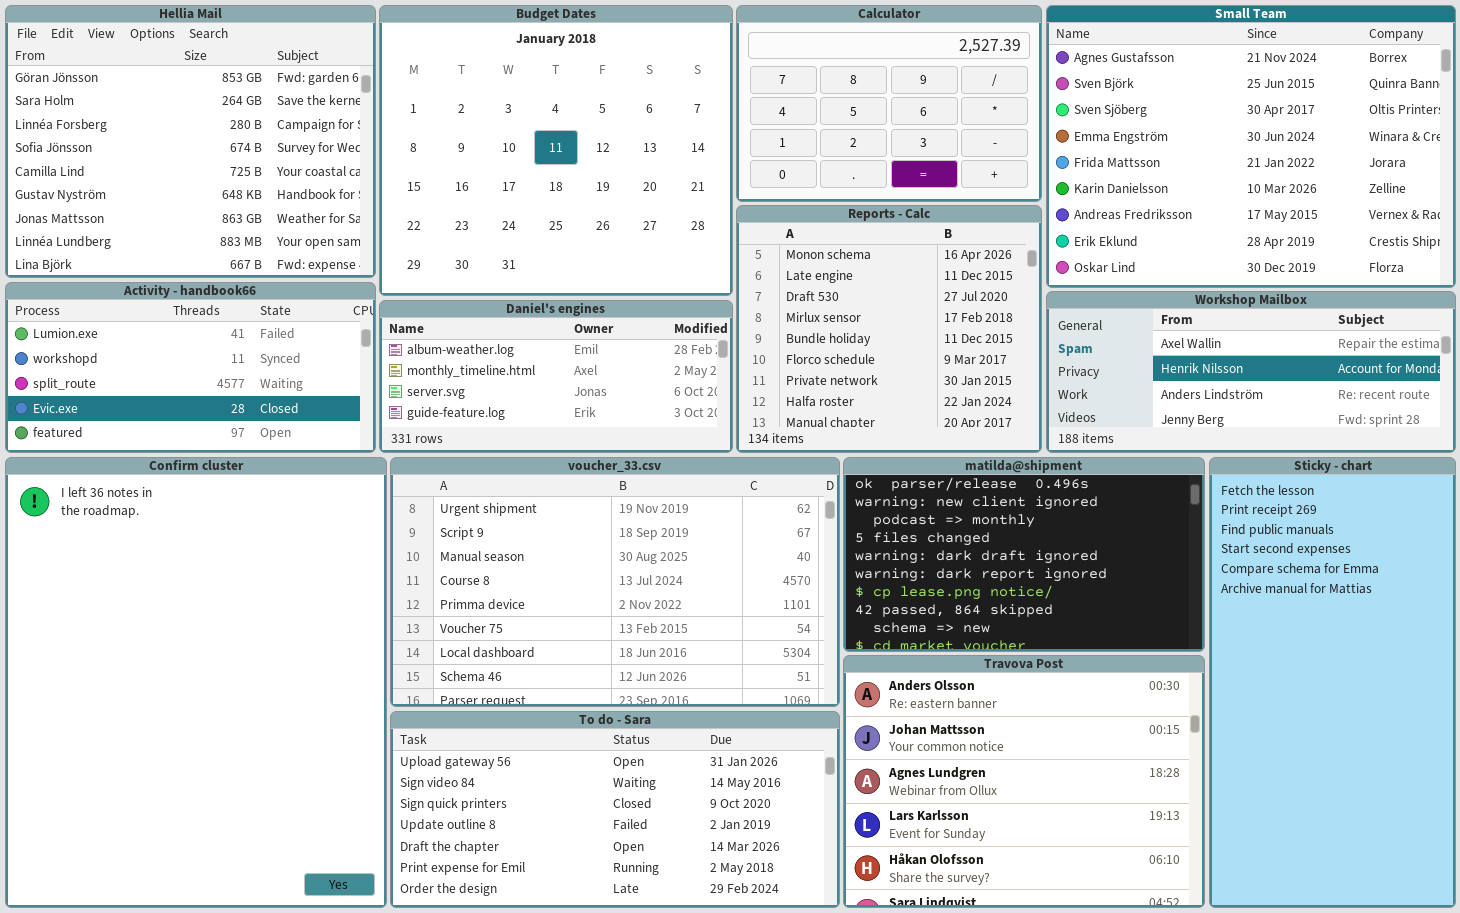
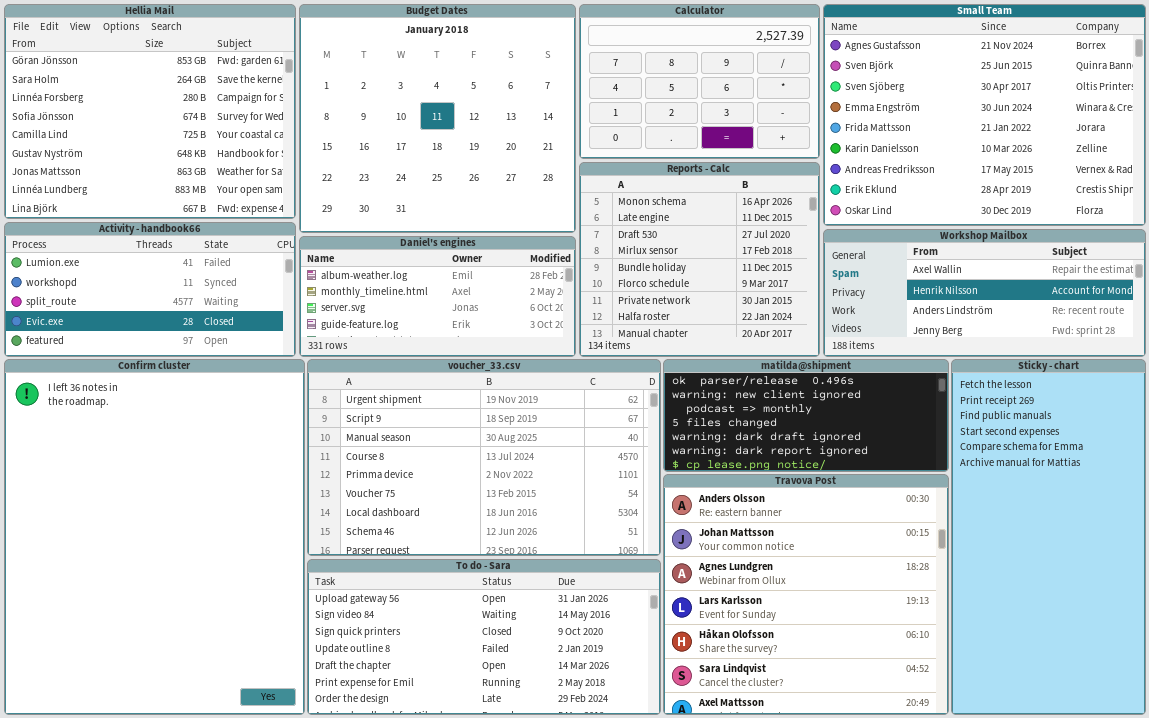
matilda@shipment: [843,457,1205,652] -> [663,359,949,472], resized
Travova Post: [843,655,1205,908] -> [663,474,949,715], resized

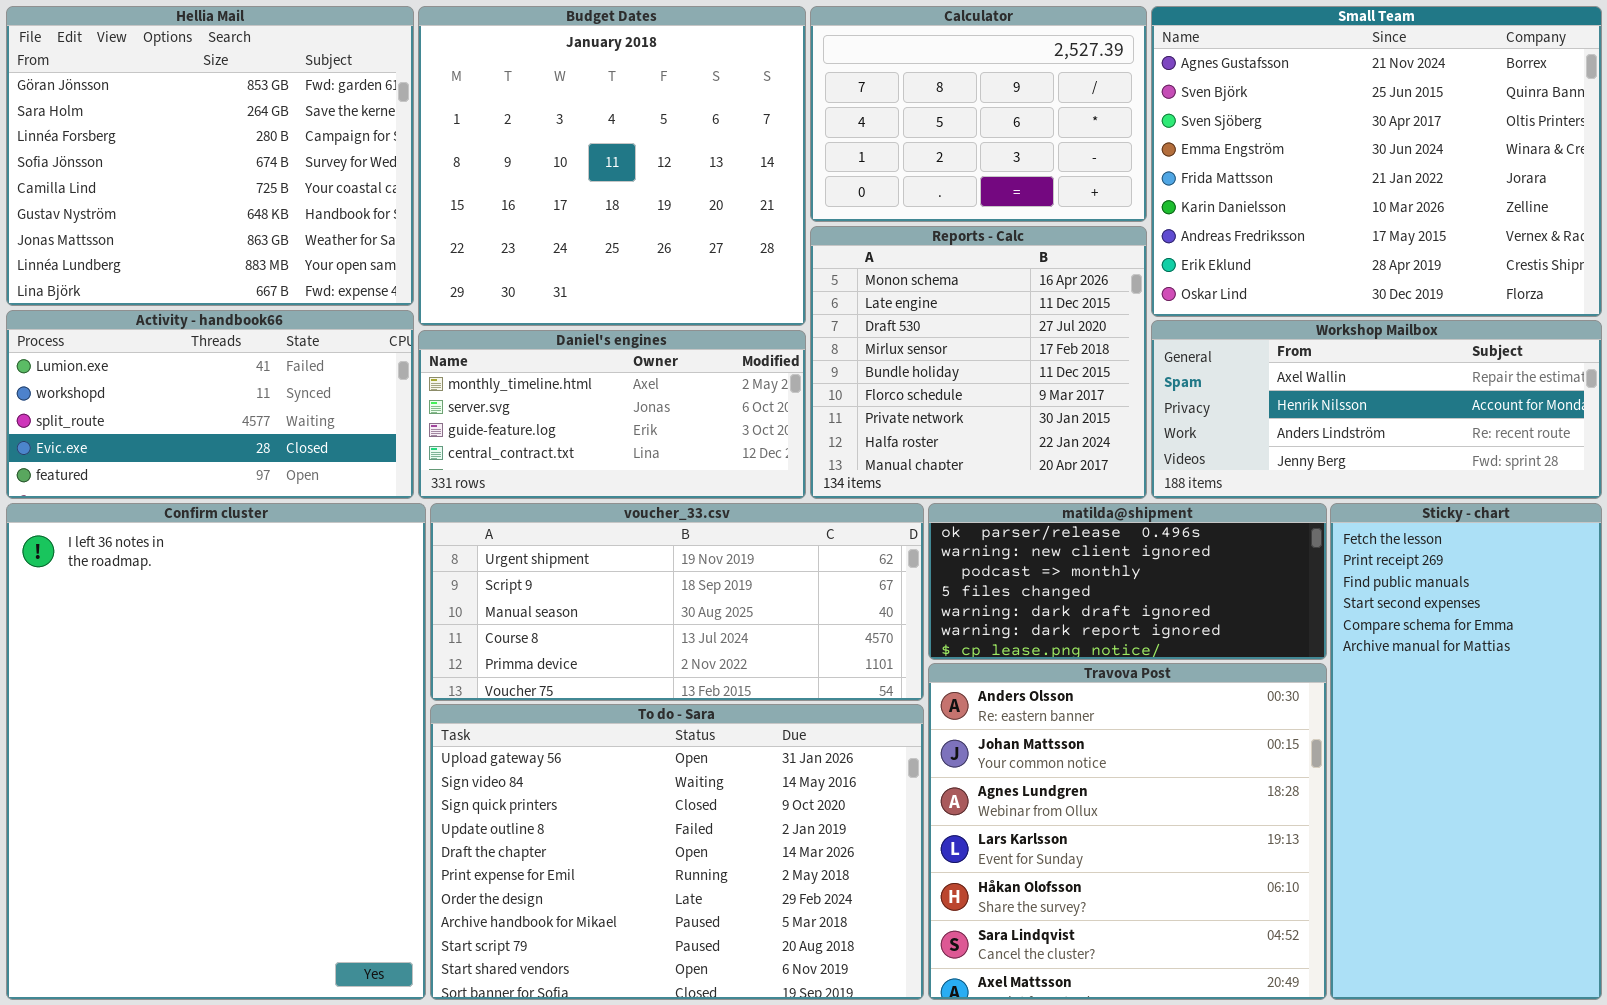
Daniel's engines: [299,236,576,357] -> [418,330,806,499], scrolled down 1 row
voucher_33.csv: [307,359,661,556] -> [430,503,924,701], resized
To do - Sara: [307,559,661,715] -> [430,704,924,1000], resized

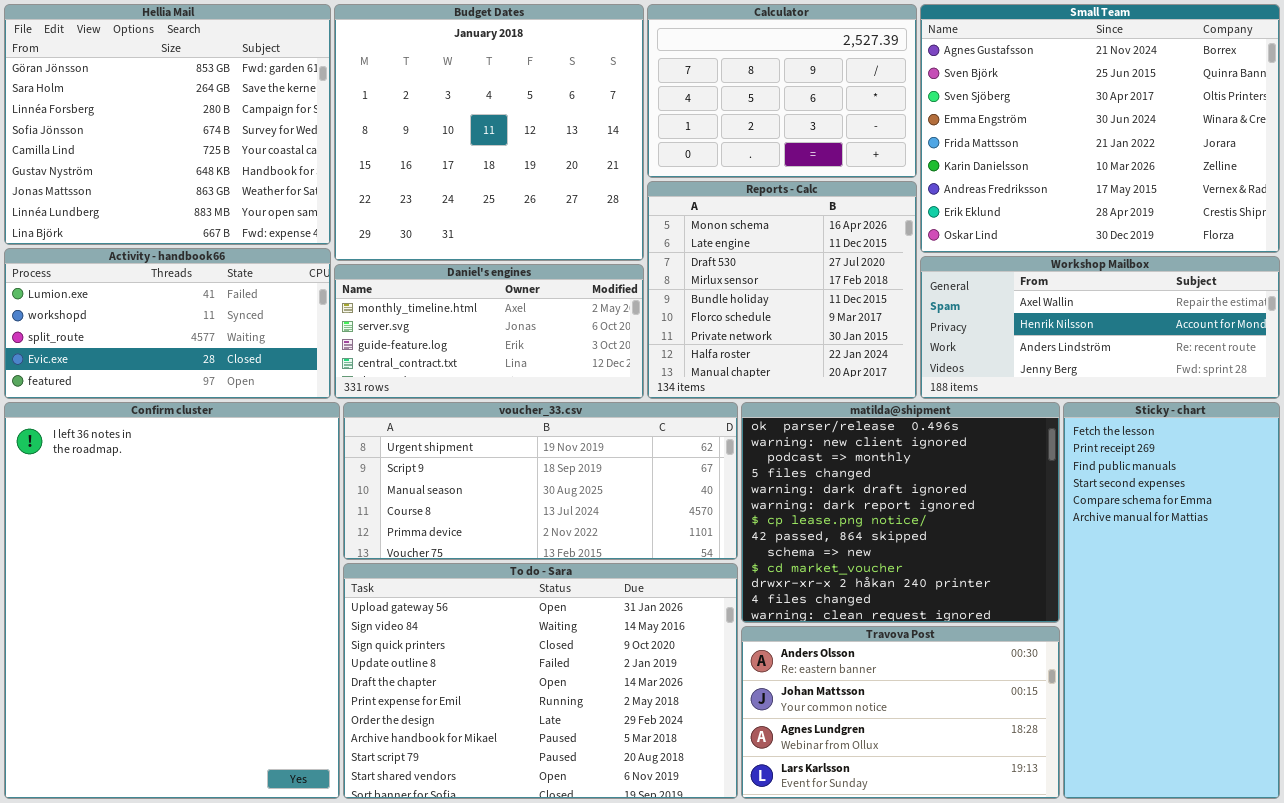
matilda@shipment: [928,503,1327,660] -> [741,402,1060,623], resized
Travova Post: [928,663,1327,1000] -> [741,626,1060,799], resized

